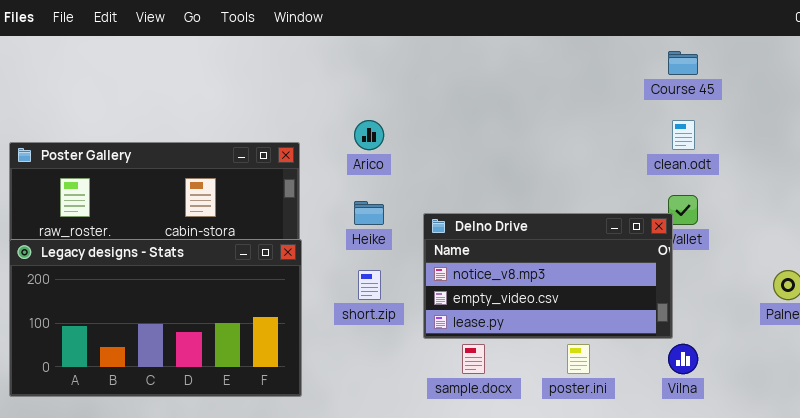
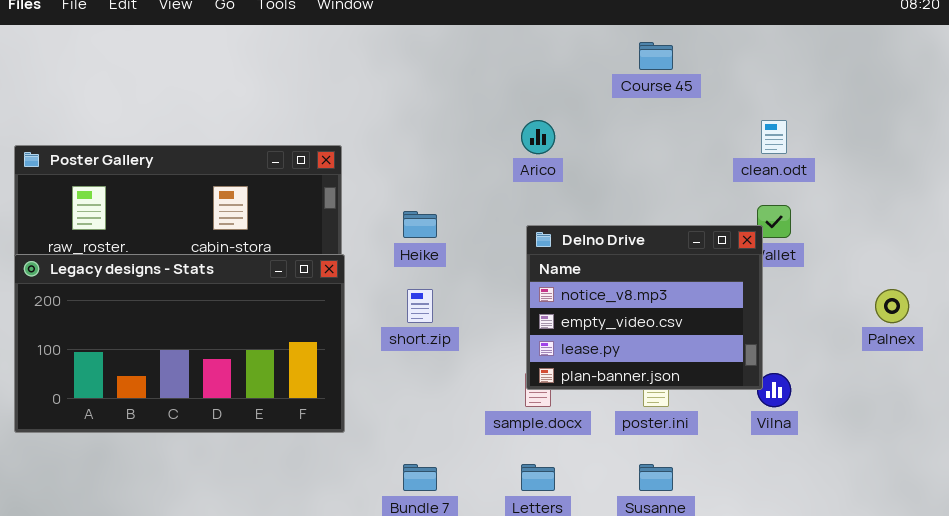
Course 45: [668,51,698,75] -> [639,42,673,70], moved
Arico: [354,120,384,150] -> [521,120,555,154], moved
Delno Drive: [423,213,673,339] -> [526,225,763,390], resized

